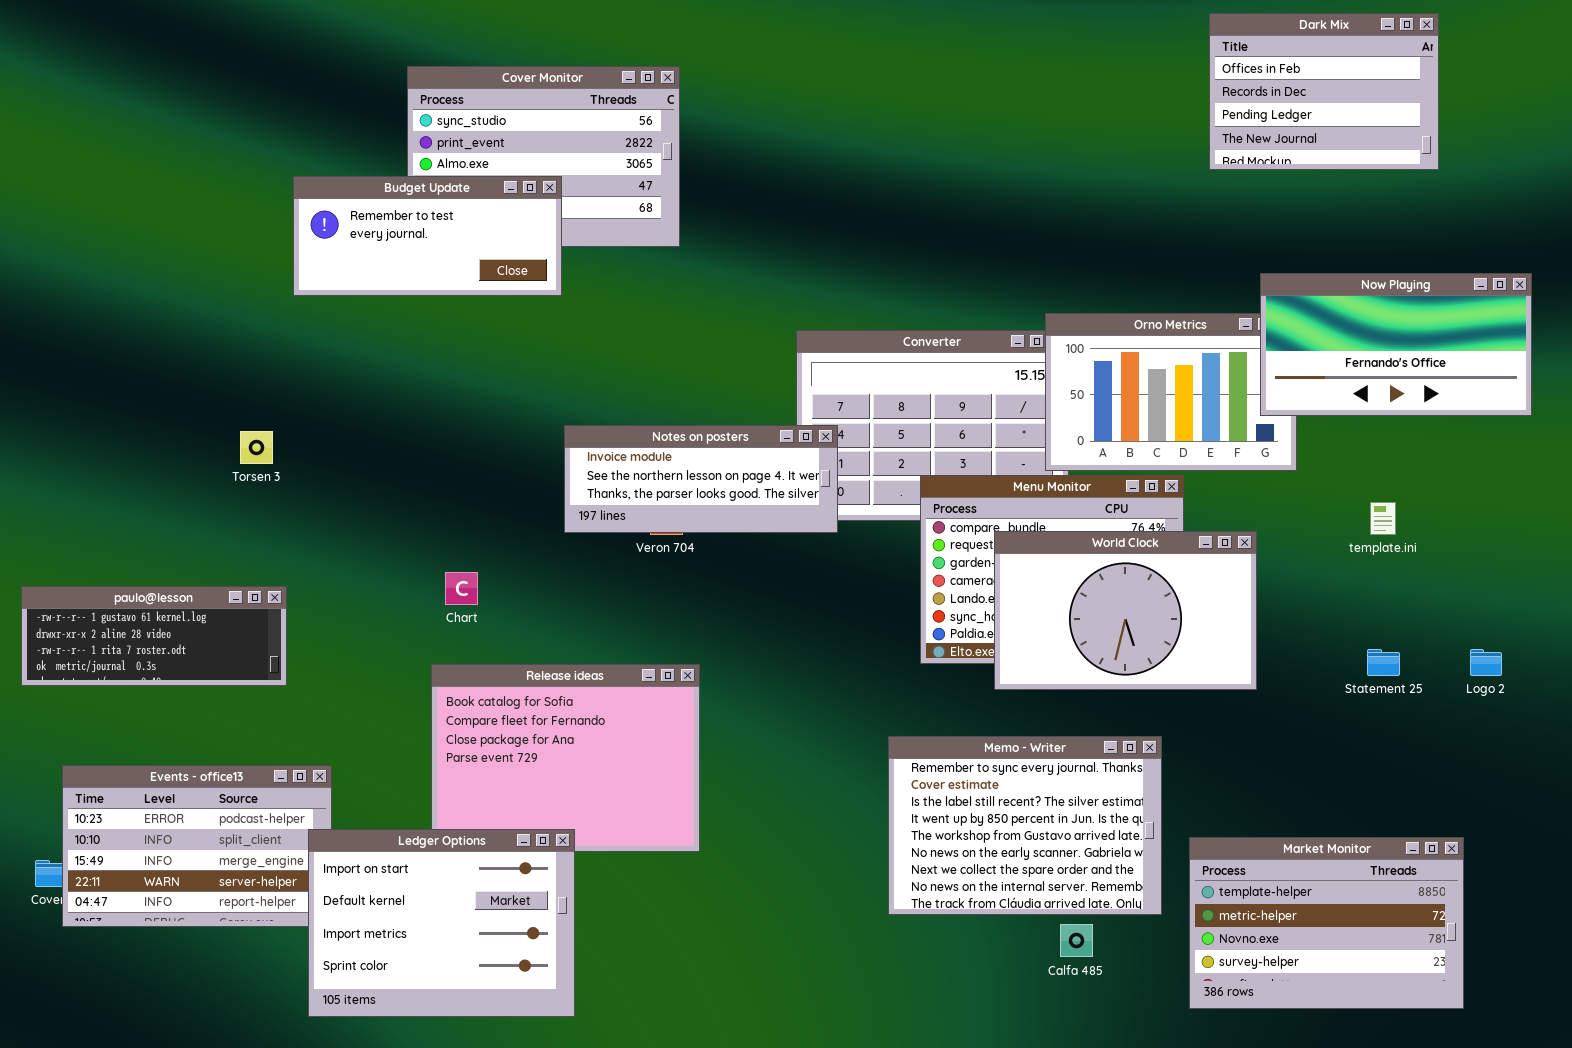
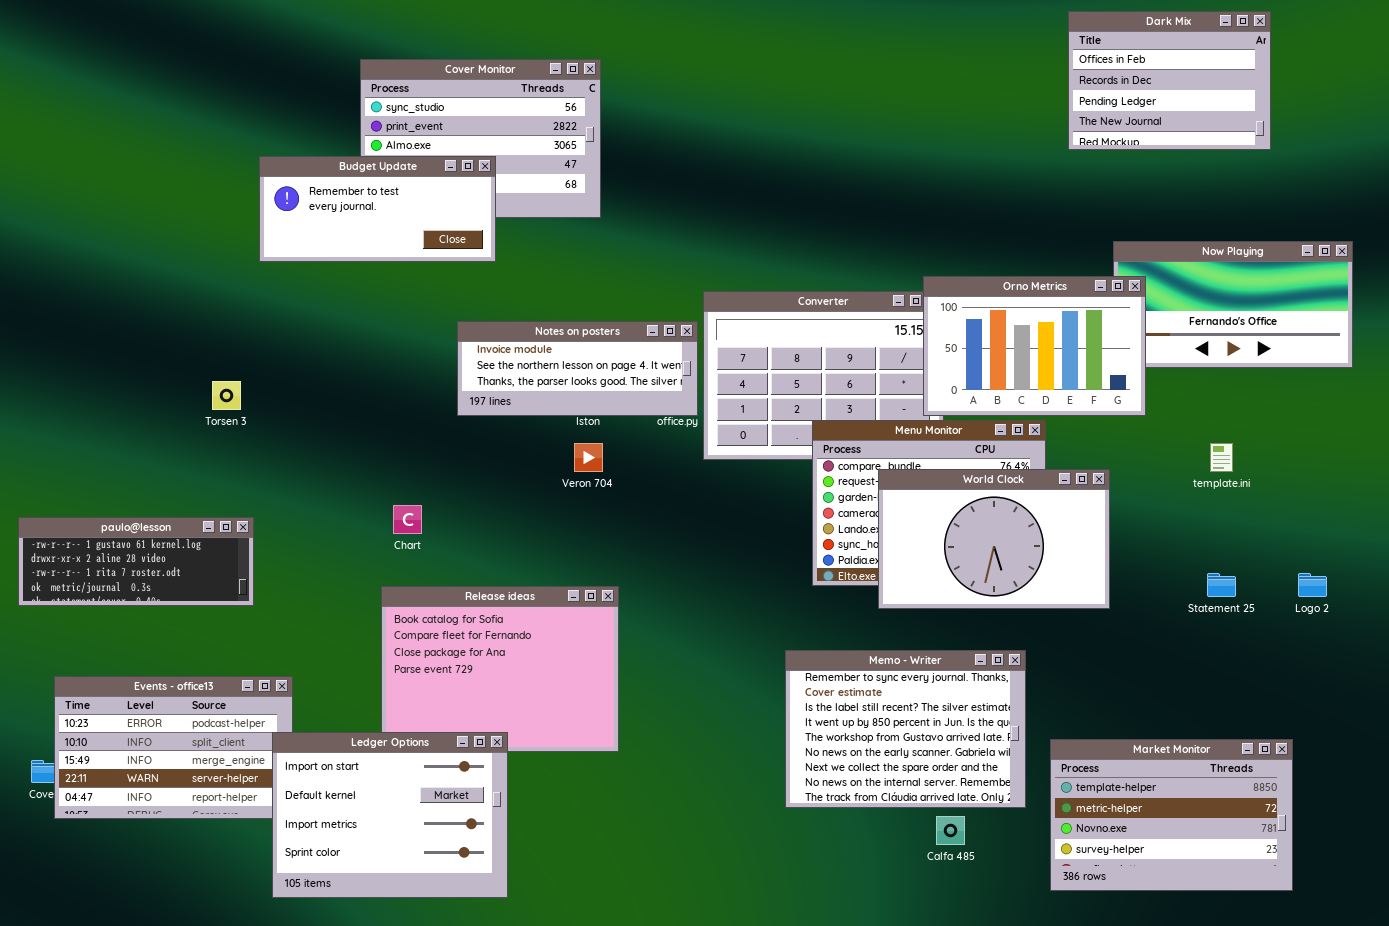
Orno Metrics: [1045,313,1297,471] -> [923,276,1146,416], raised
Notes on posters: [564,425,838,533] -> [457,321,698,416], moved

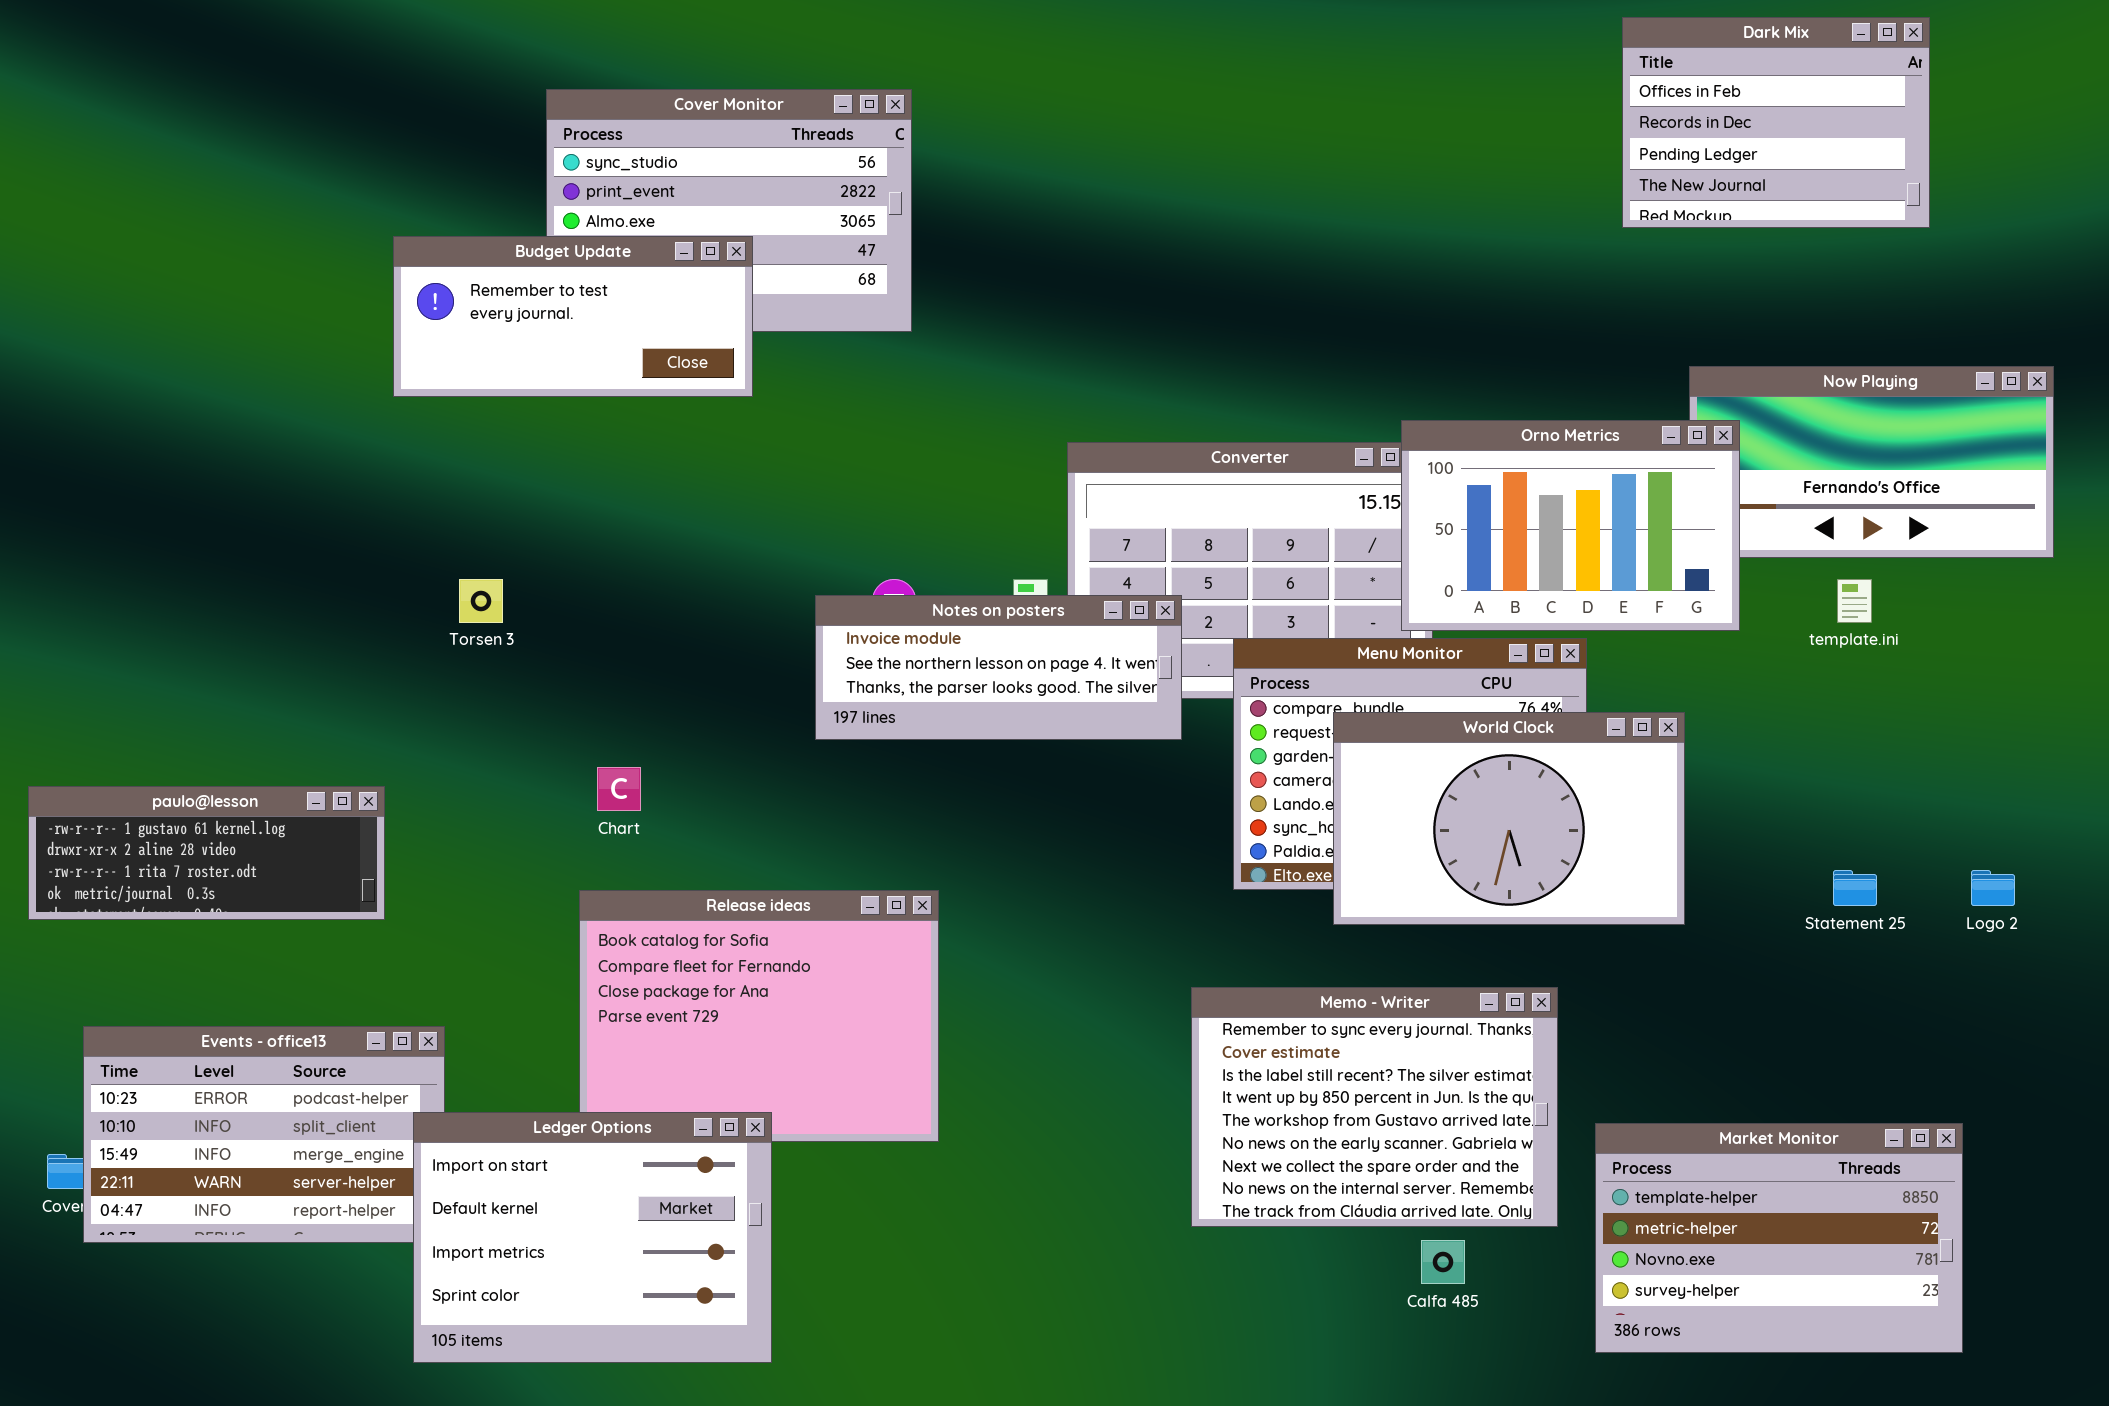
Notes on posters: [457,321,698,416] -> [815,595,1182,740], moved
Torsen 3: [212,381,241,410] -> [459,579,503,623], moved
template.ini: [1210,443,1233,472] -> [1837,579,1872,623], moved

